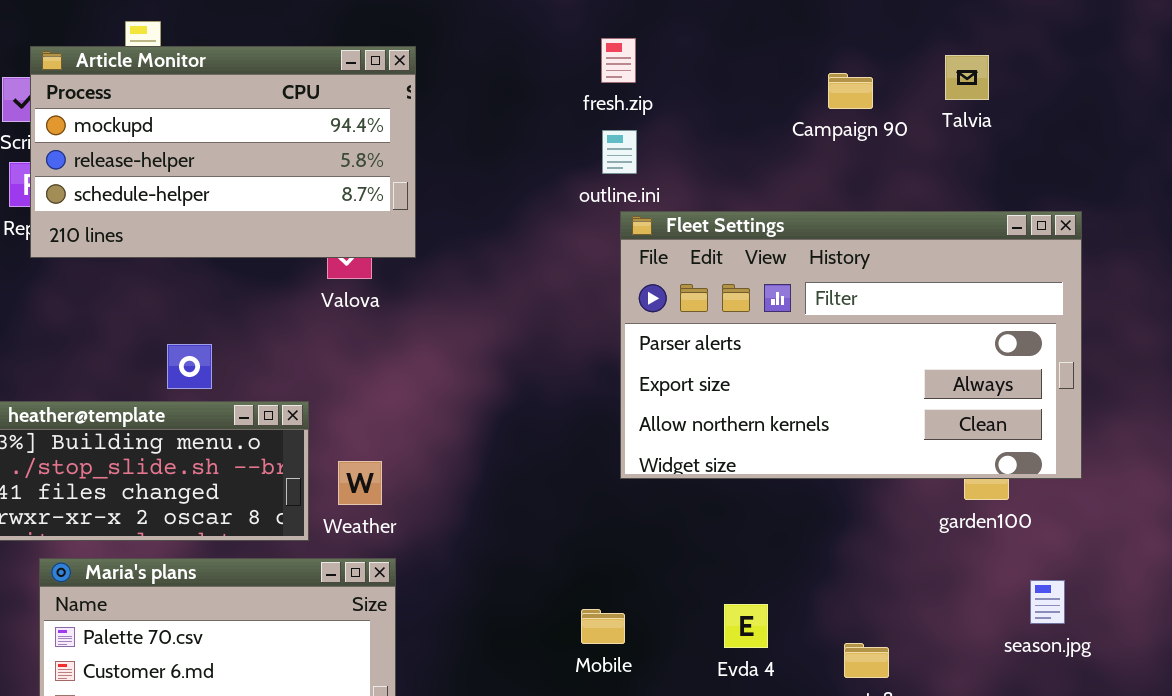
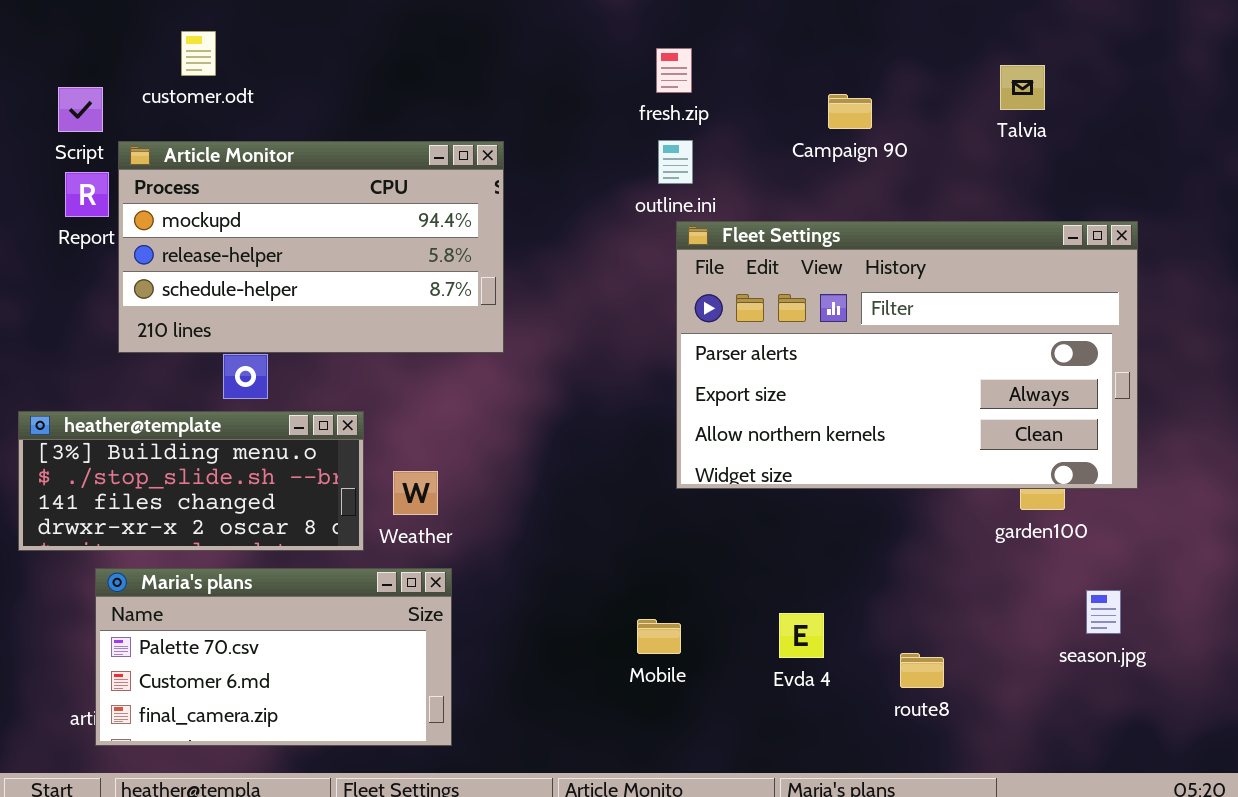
Article Monitor: [30,46,416,258] -> [118,141,504,353], moved
Campaign 90: [828,73,873,109] -> [828,94,872,129], moved

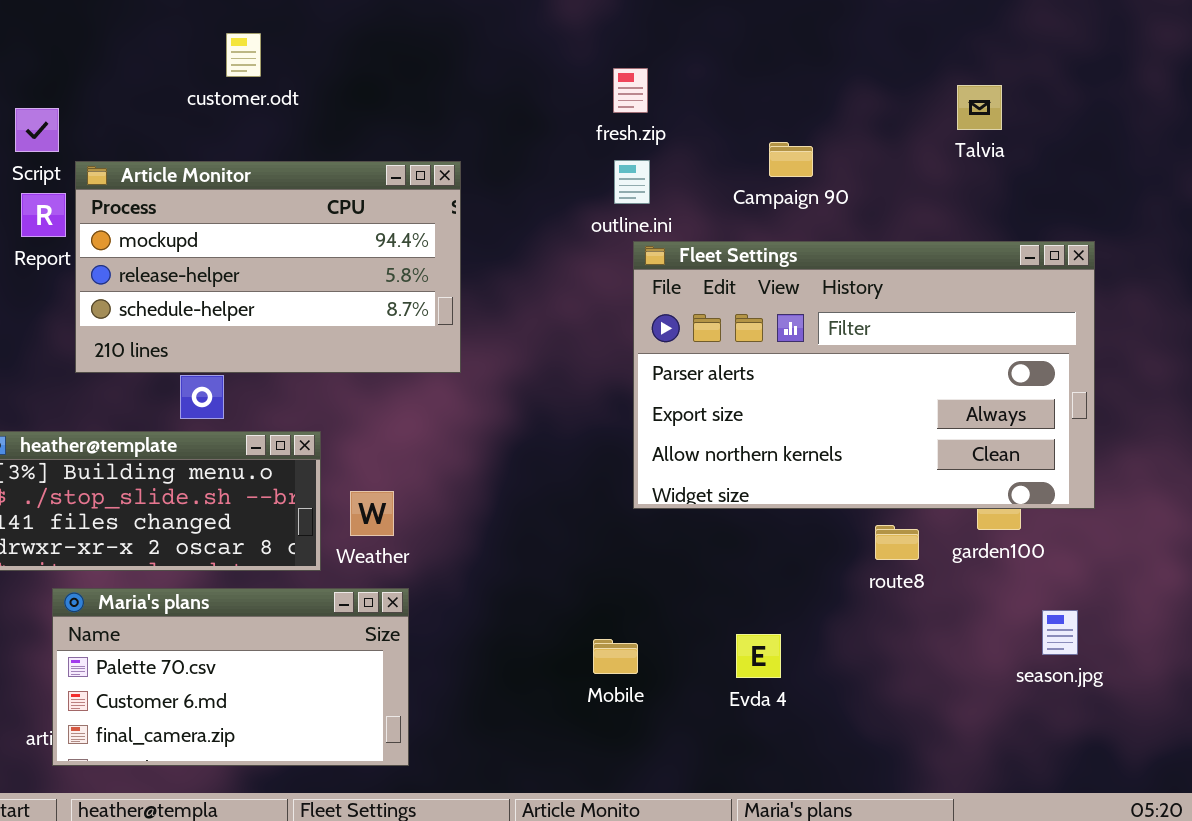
customer.odt: [181,31,216,76] -> [226,33,261,77], moved
Campaign 90: [828,94,872,129] -> [769,142,813,177], moved
route8: [900,653,944,688] -> [875,525,919,560], moved

